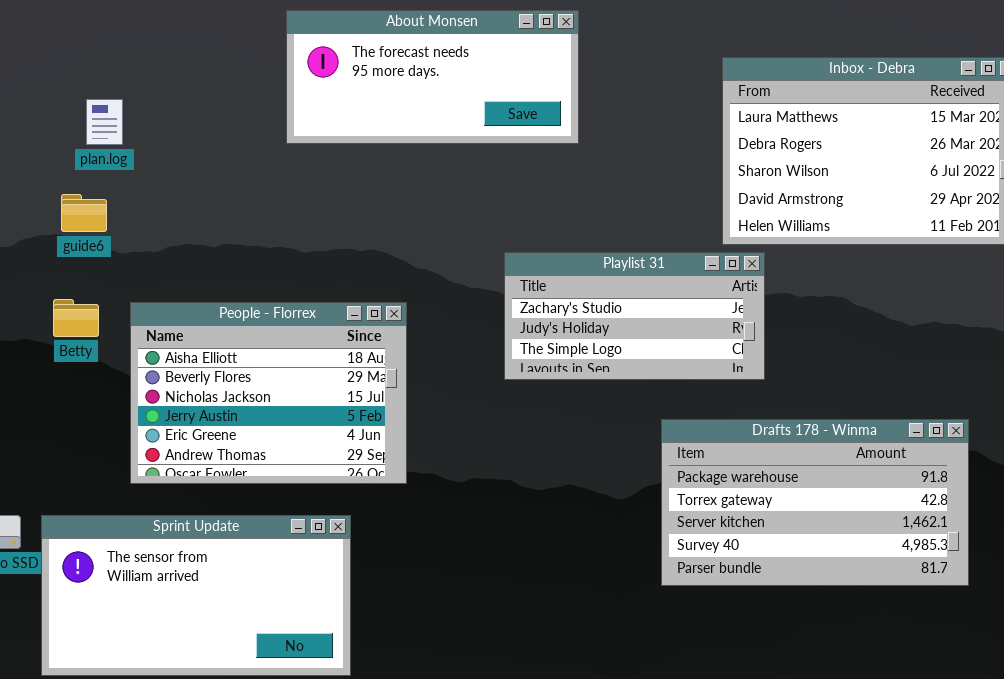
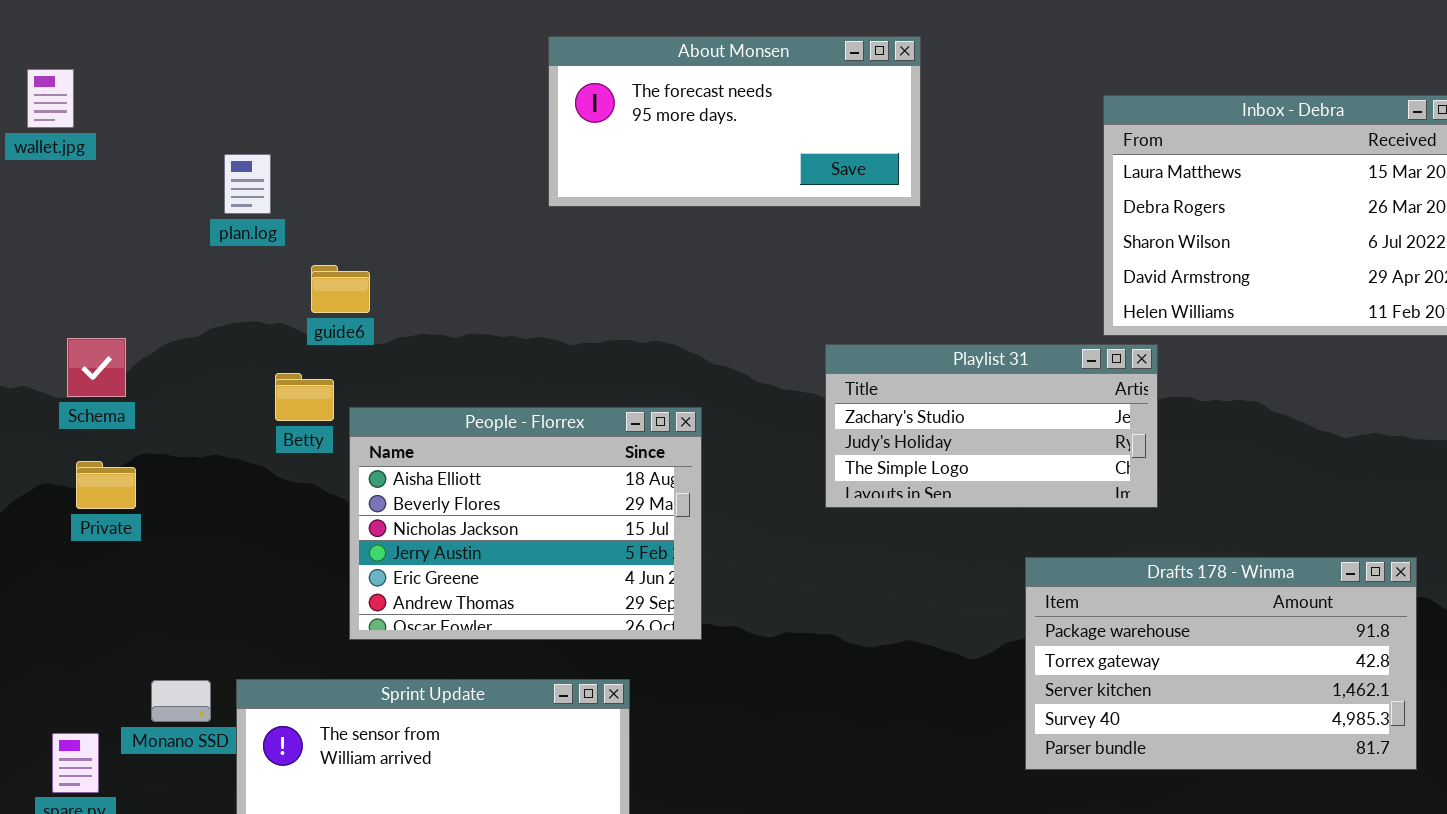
plan.log: [86,99,123,145] -> [224,154,271,214], moved
guide6: [61,194,107,232] -> [311,265,370,313], moved
Betty: [53,299,99,337] -> [275,373,334,421], moved

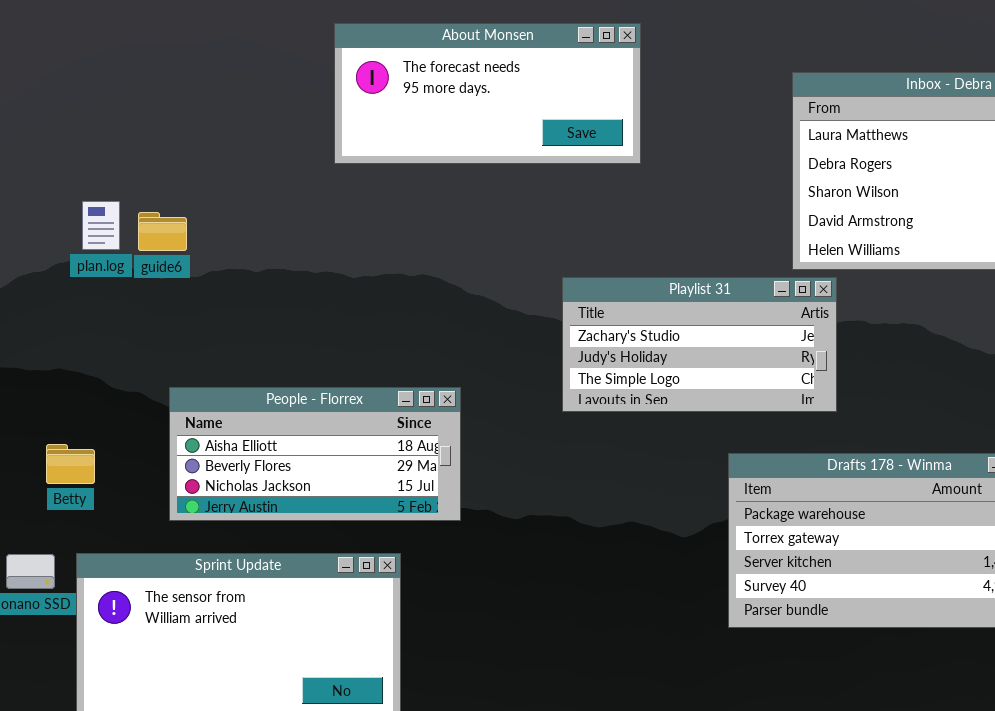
plan.log: [224,154,271,214] -> [82,201,120,250], moved
Betty: [275,373,334,421] -> [46,444,95,484], moved
People - Florrex: [349,407,702,640] -> [169,387,461,521], resized

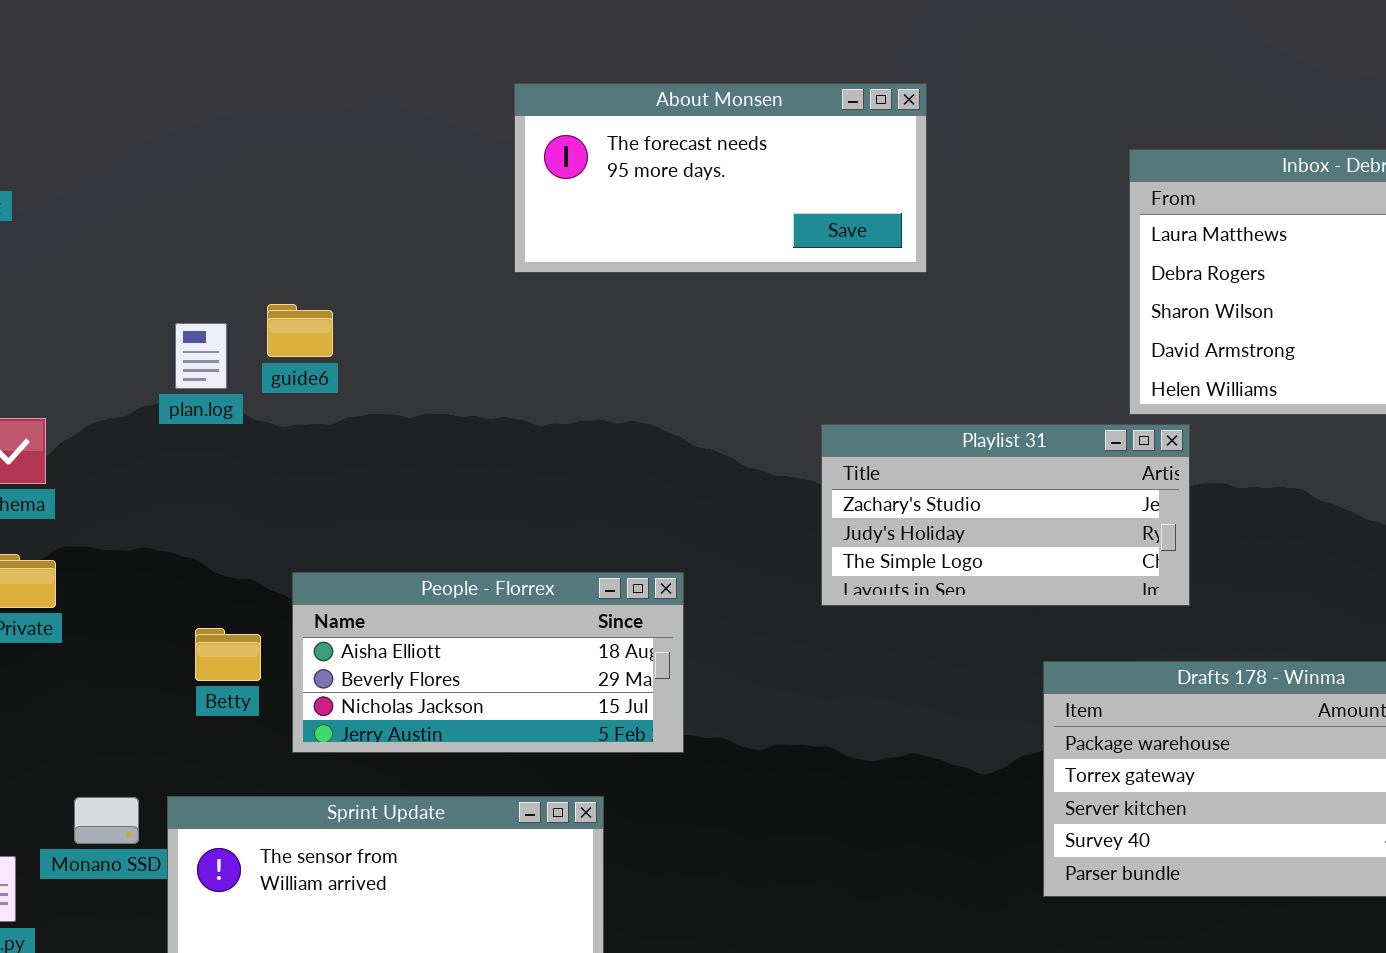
guide6: [138,212,187,251] -> [267,304,333,357], moved
Betty: [46,444,95,484] -> [195,628,261,681], moved

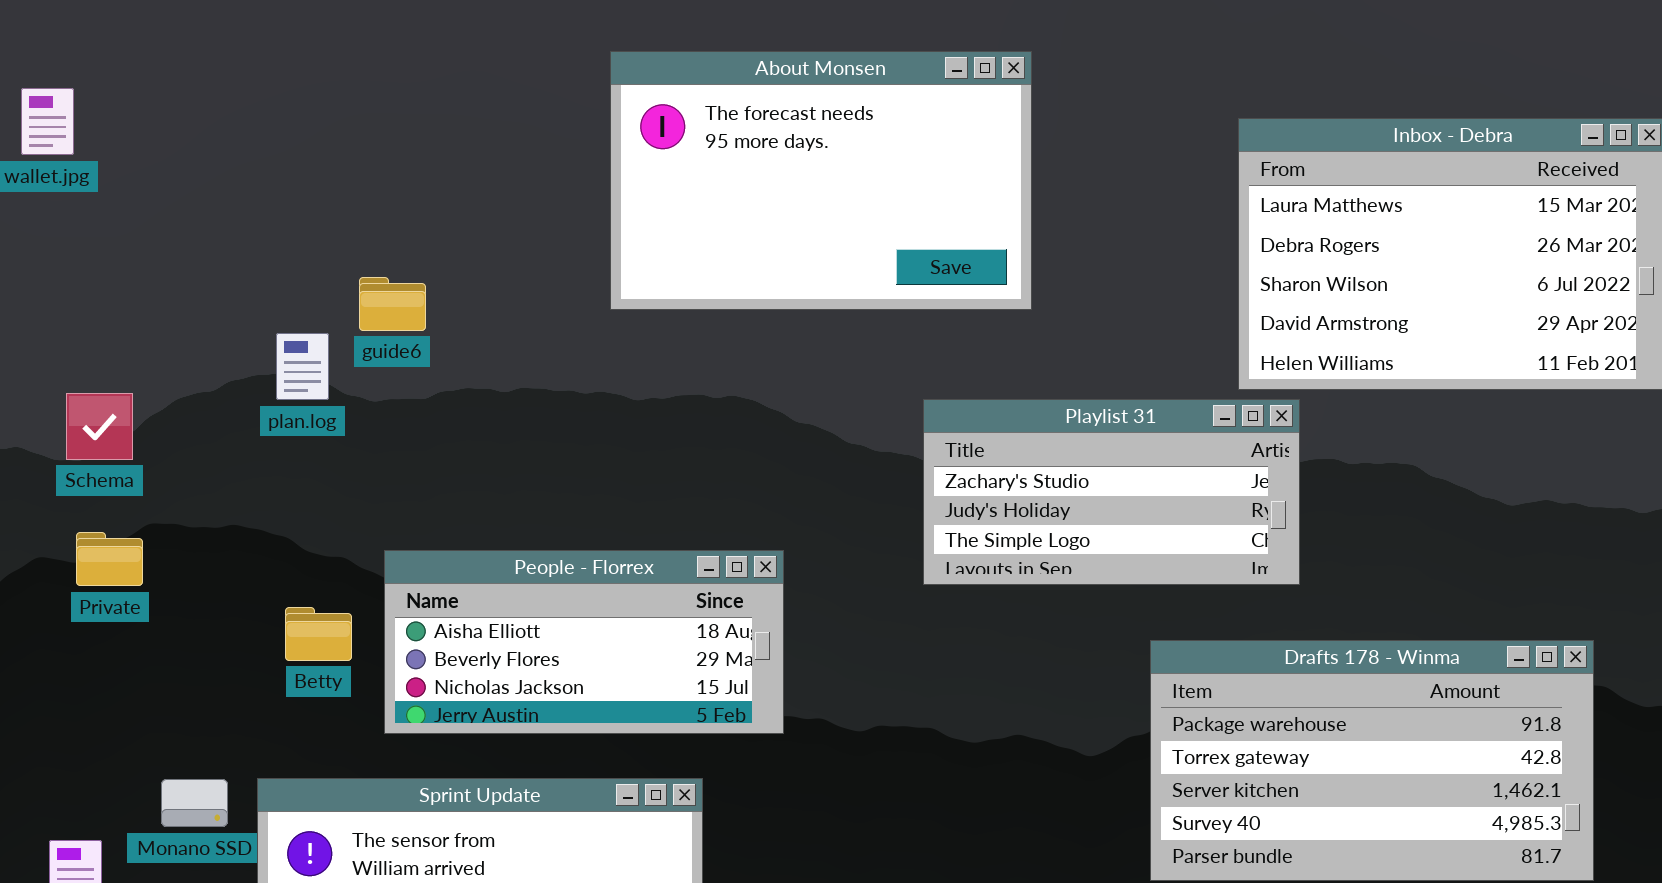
About Monsen: [514,83,927,273] -> [610,51,1032,310], resized
plan.log: [175,323,227,389] -> [276,333,329,400], moved

